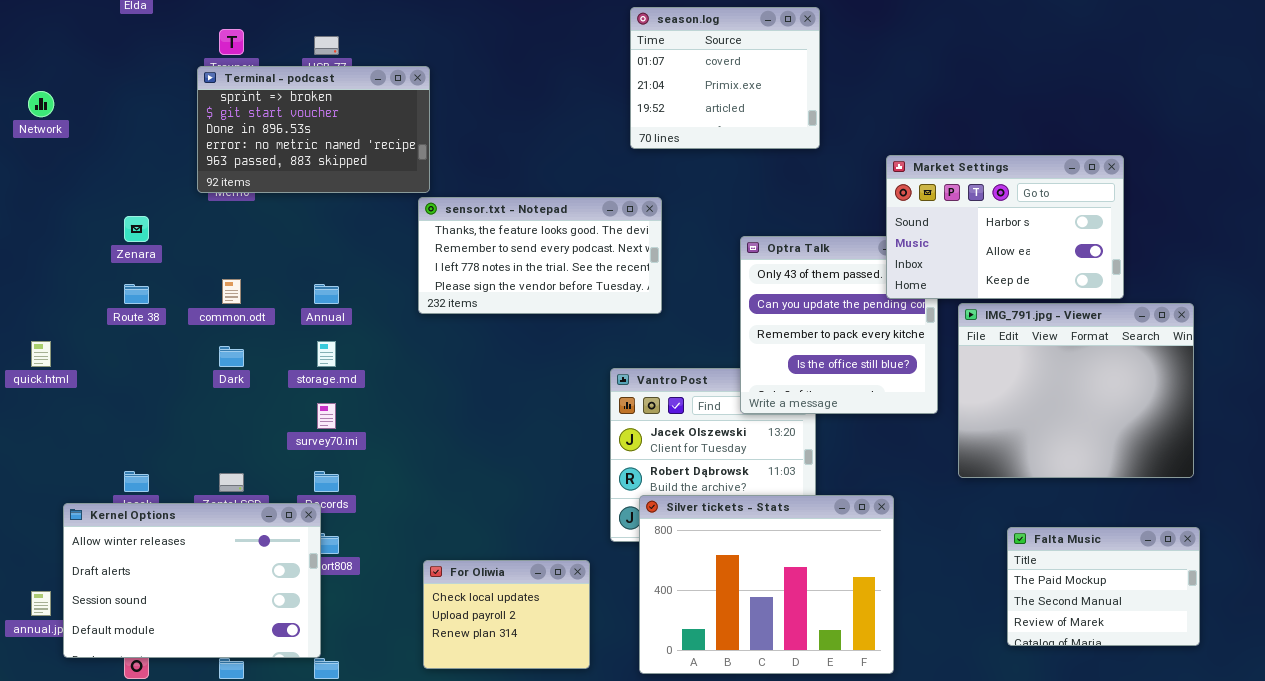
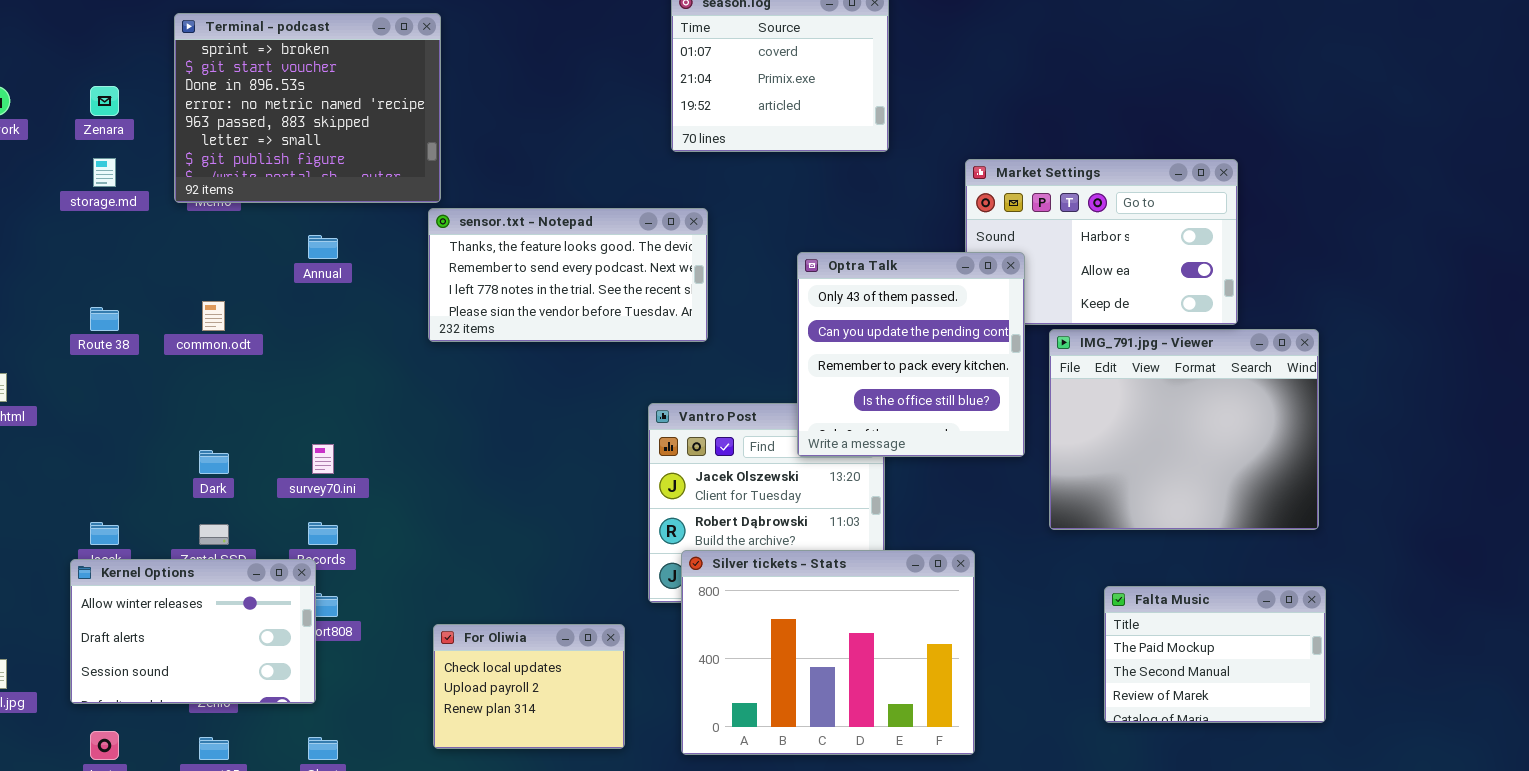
Terminal - podcast: [197,66,430,193] -> [174,13,441,203], resized
Zenara: [124,216,149,242] -> [90,86,119,116], moved
Optra Talk: [740,236,938,414] -> [797,252,1025,457], raised
Annual: [314,284,339,304] -> [308,235,338,259], moved
storage.md: [317,341,336,367] -> [93,158,116,187], moved
Dark: [219,346,244,367] -> [199,450,229,474], moved
Kernel Options: [63,503,321,658] -> [70,559,316,704], resized

